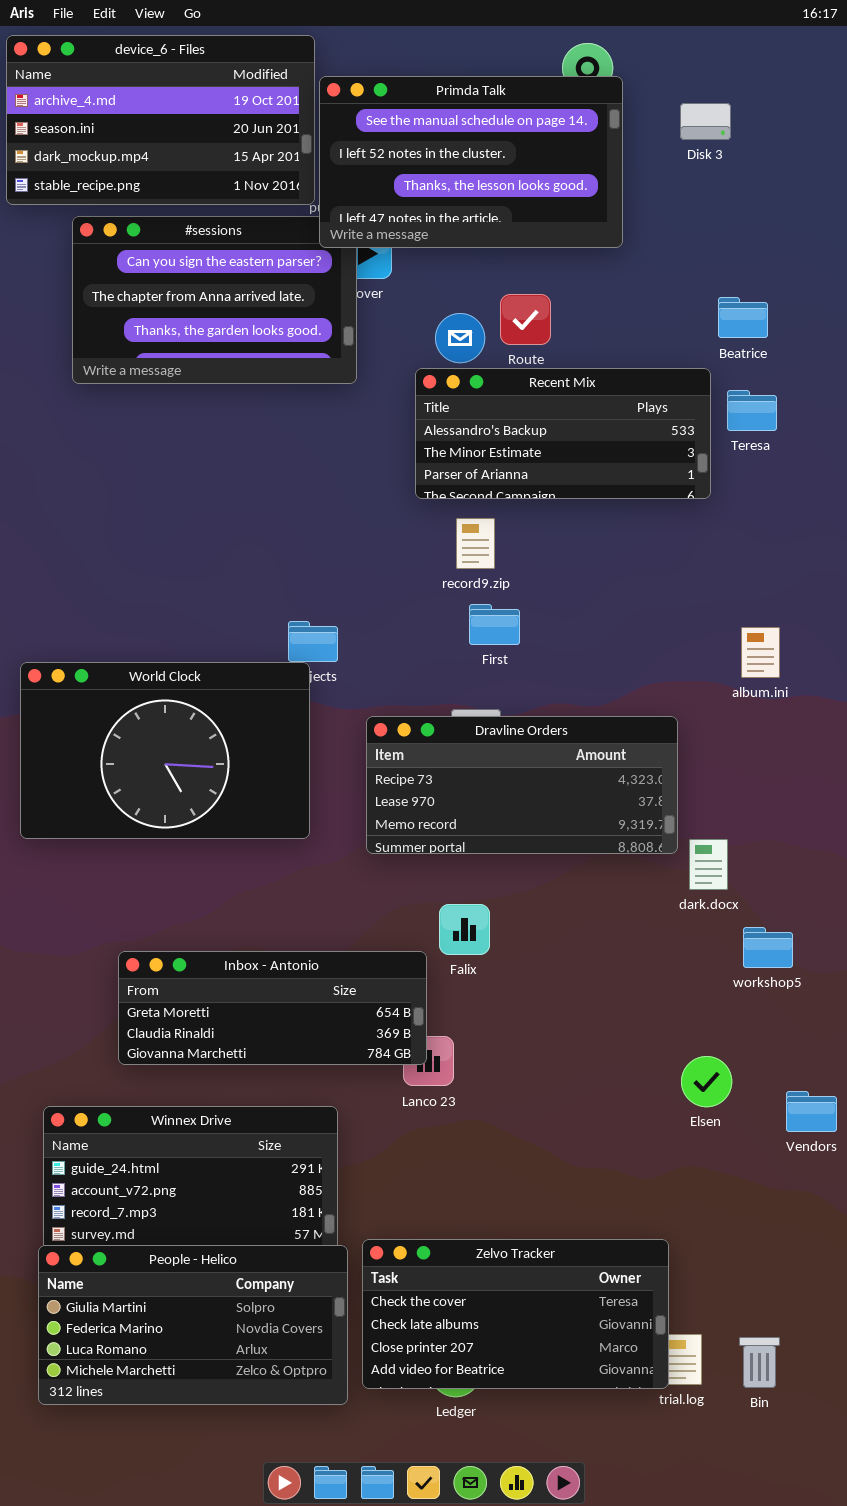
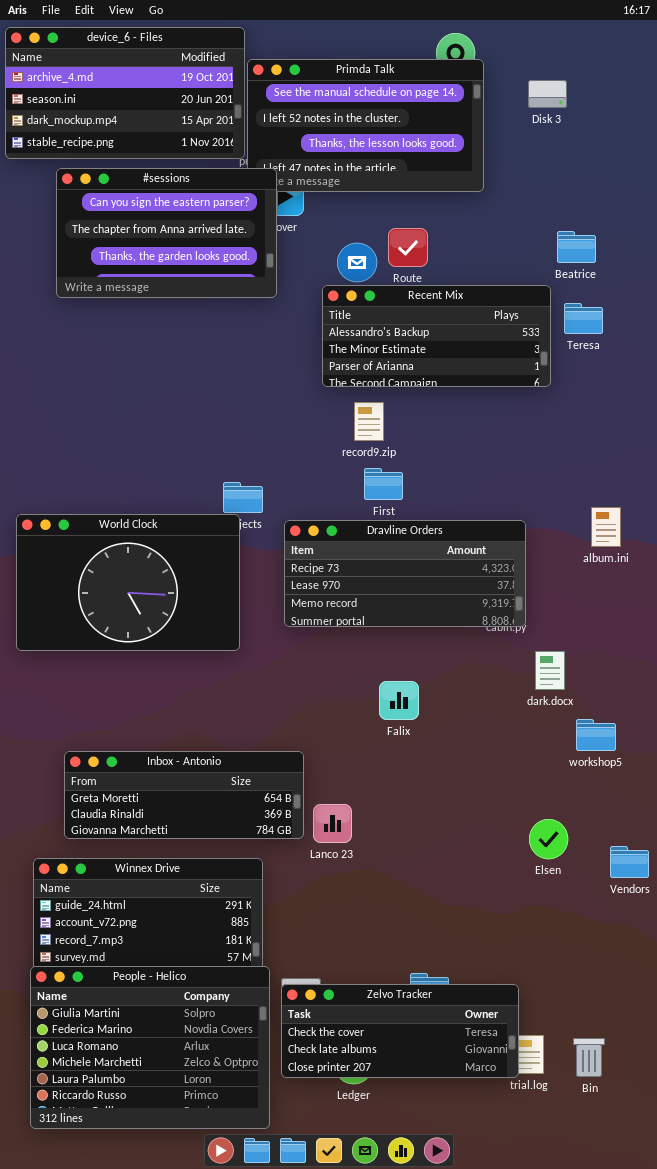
#sessions: [72,216,357,384] -> [56,168,277,298], raised
album.ini: [741,627,780,678] -> [591,507,621,547], moved
Dravline Orders: [366,716,678,854] -> [284,520,526,627], moved
Falix: [439,904,490,955] -> [379,681,419,720], moved
Inbox - Antonio: [118,951,427,1065] -> [64,751,304,839], moved
Zelvo Tracker: [362,1239,669,1389] -> [281,984,519,1078], resized
People - Helico: [38,1245,348,1405] -> [30,966,270,1129], resized

